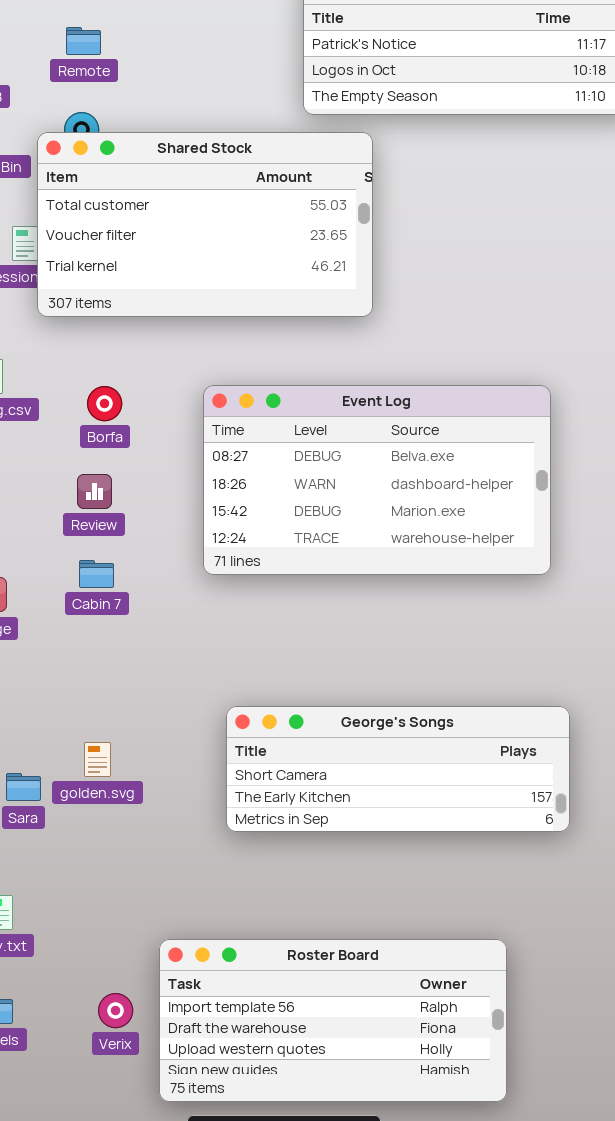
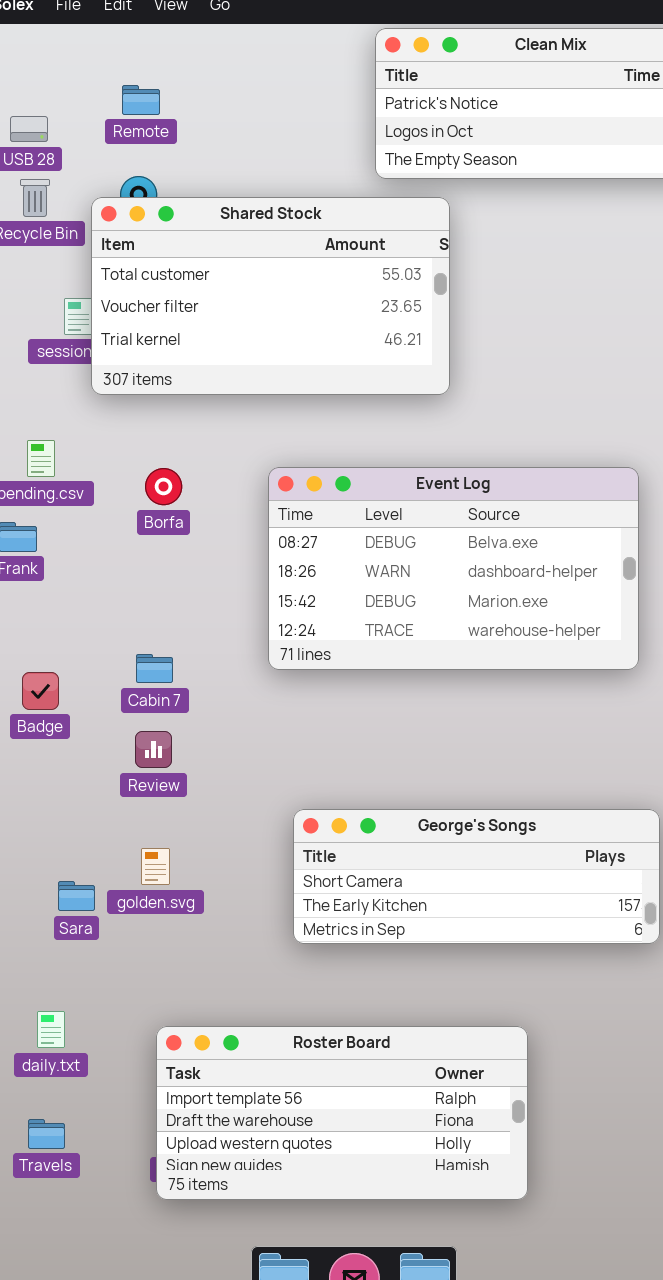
Review: [77,474,112,509] -> [135,731,172,768], moved
Roster Board: [159,939,507,1102] -> [156,1026,528,1200], moved

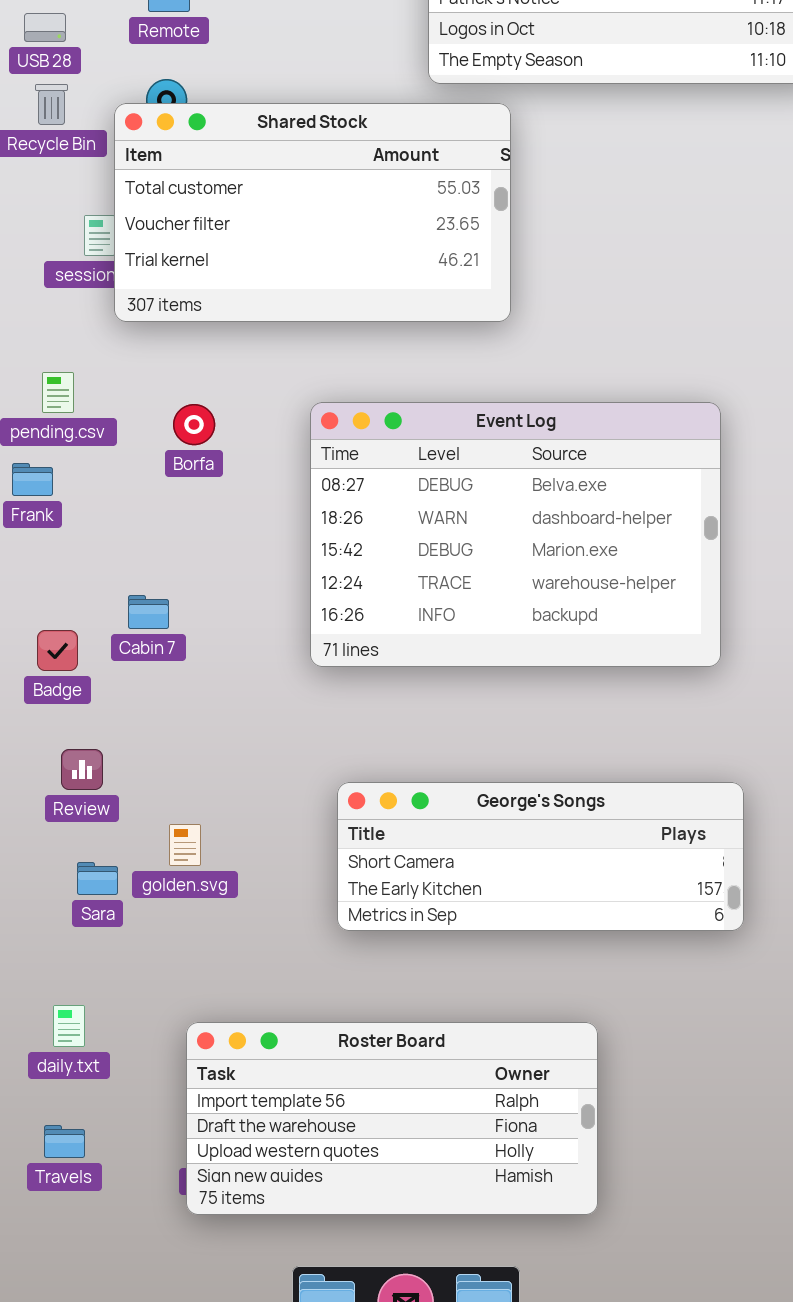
Event Log: [268,467,639,670] -> [310,402,721,667], resized
Cabin 7: [136,654,173,683] -> [128,595,169,629], moved
Review: [135,731,172,768] -> [61,749,103,790], moved

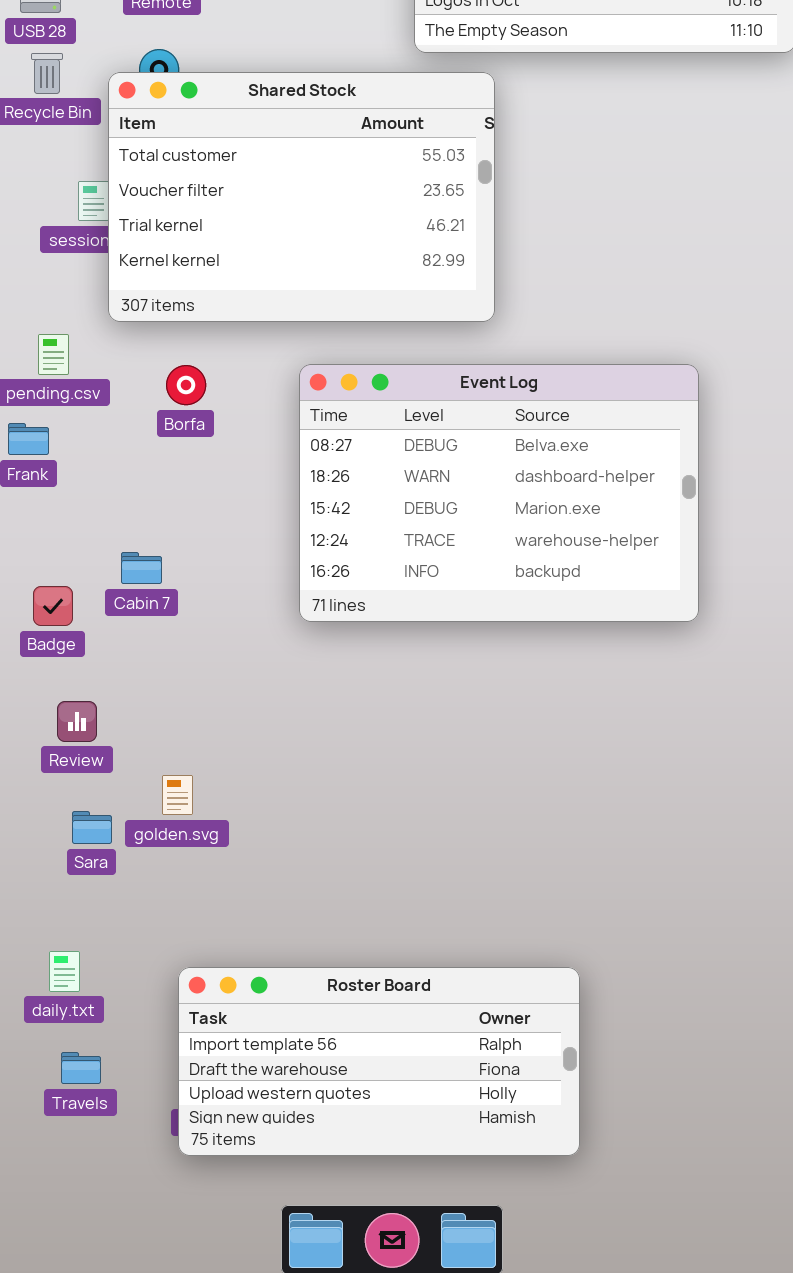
Shared Stock: [114,103,511,322] -> [108,72,495,322], resized
George's Songs: [337,782,744,931] -> none, closed
Travels: [44,1125,85,1158] -> [61,1052,101,1084], moved

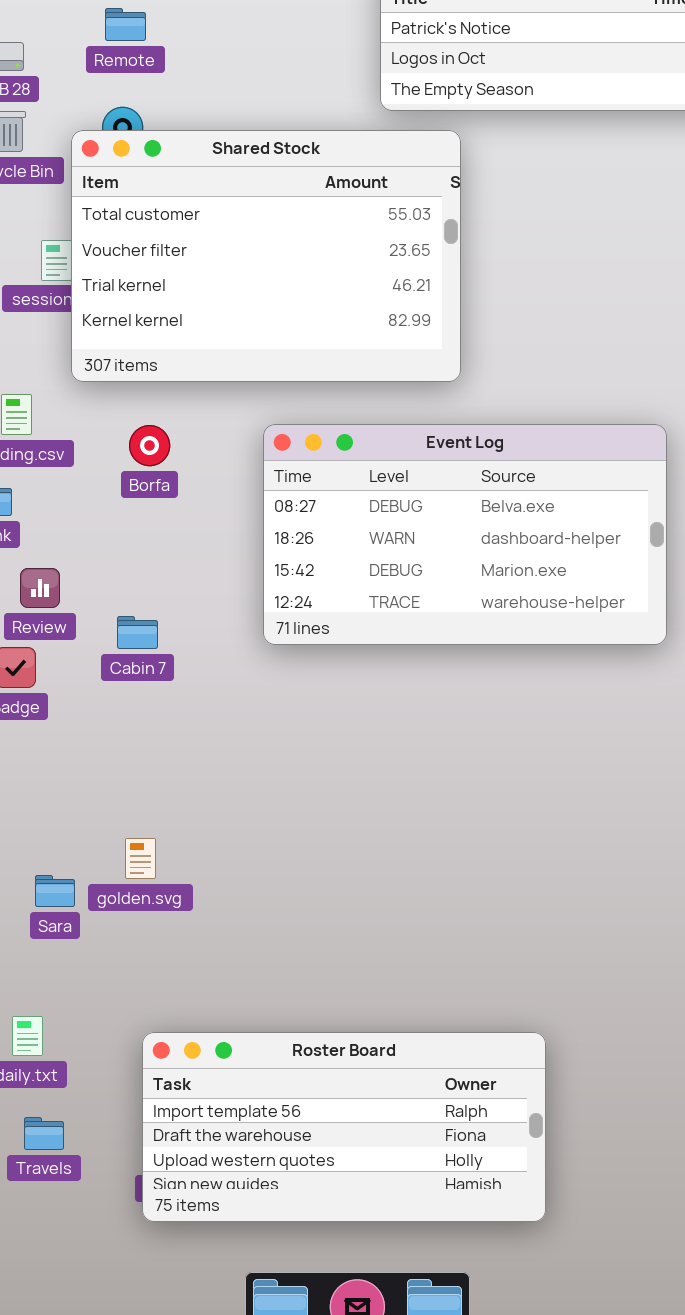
Event Log: [299,364,699,622] -> [263,424,667,645], resized
Cabin 7: [121,552,162,584] -> [117,616,158,649], moved
Review: [57,701,97,742] -> [20,568,60,608], moved

